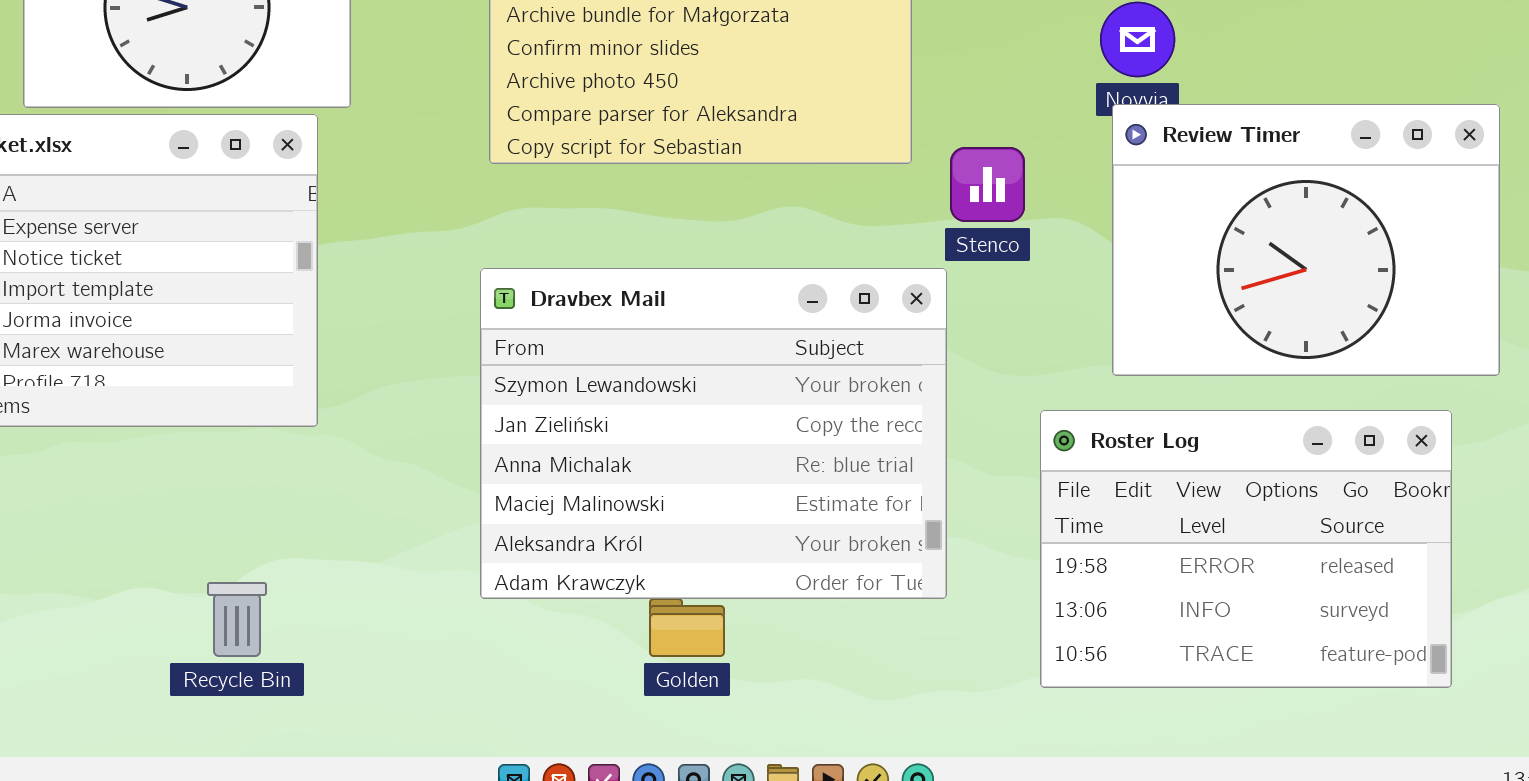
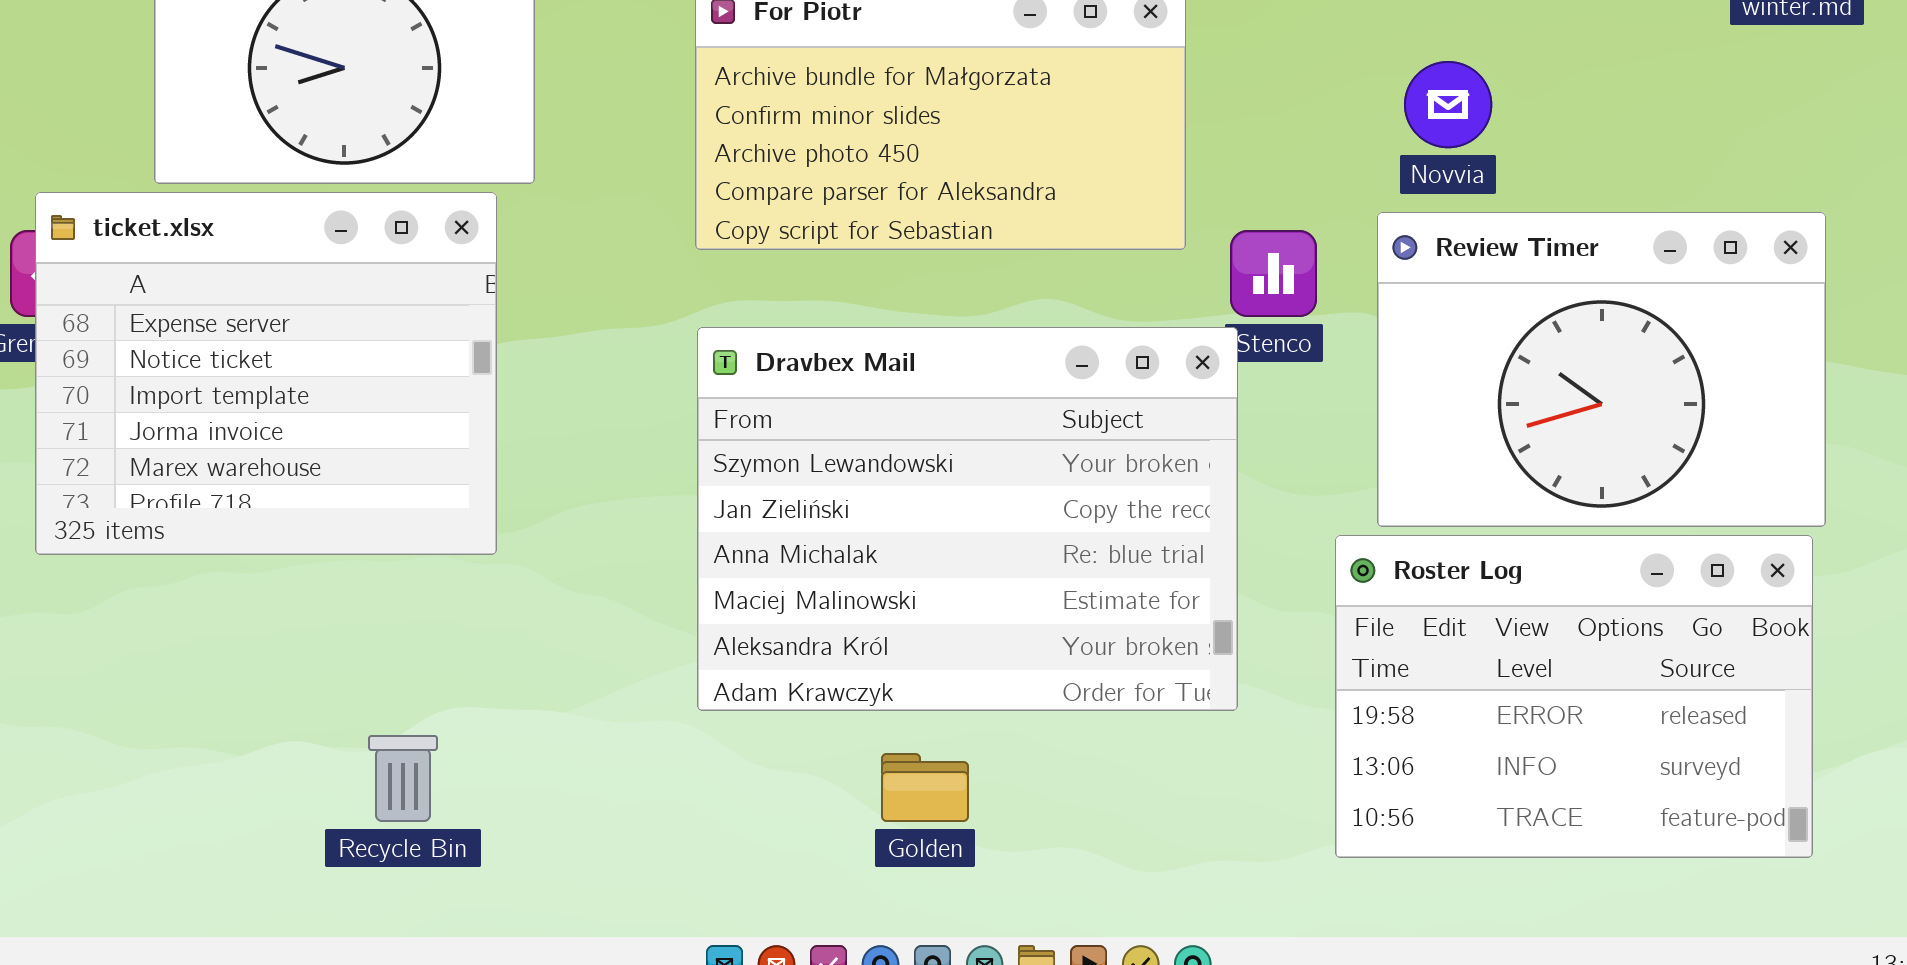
Review Timer: [1112,104,1500,376] -> [1377,212,1826,527], moved
Dravbex Mail: [480,268,947,599] -> [697,327,1238,711], moved

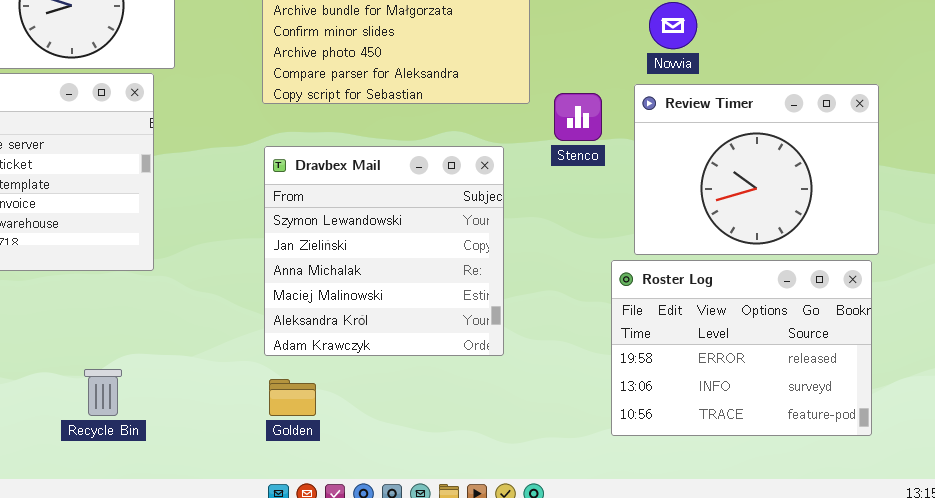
Dravbex Mail: [697,327,1238,711] -> [264,146,504,356], resized
Golden: [881,753,969,822] -> [269,379,316,416], moved

